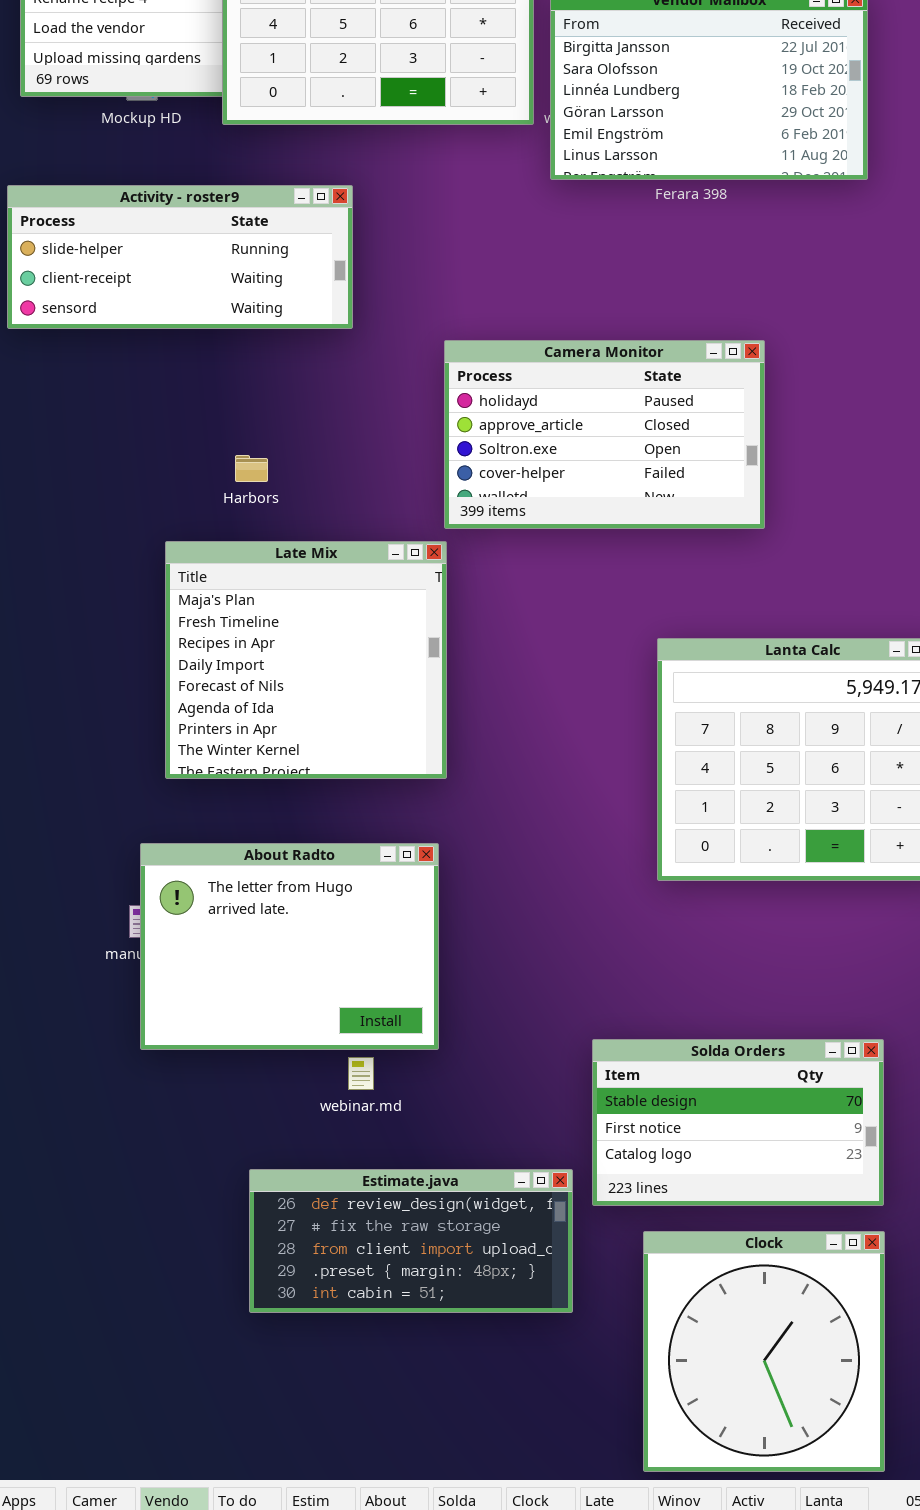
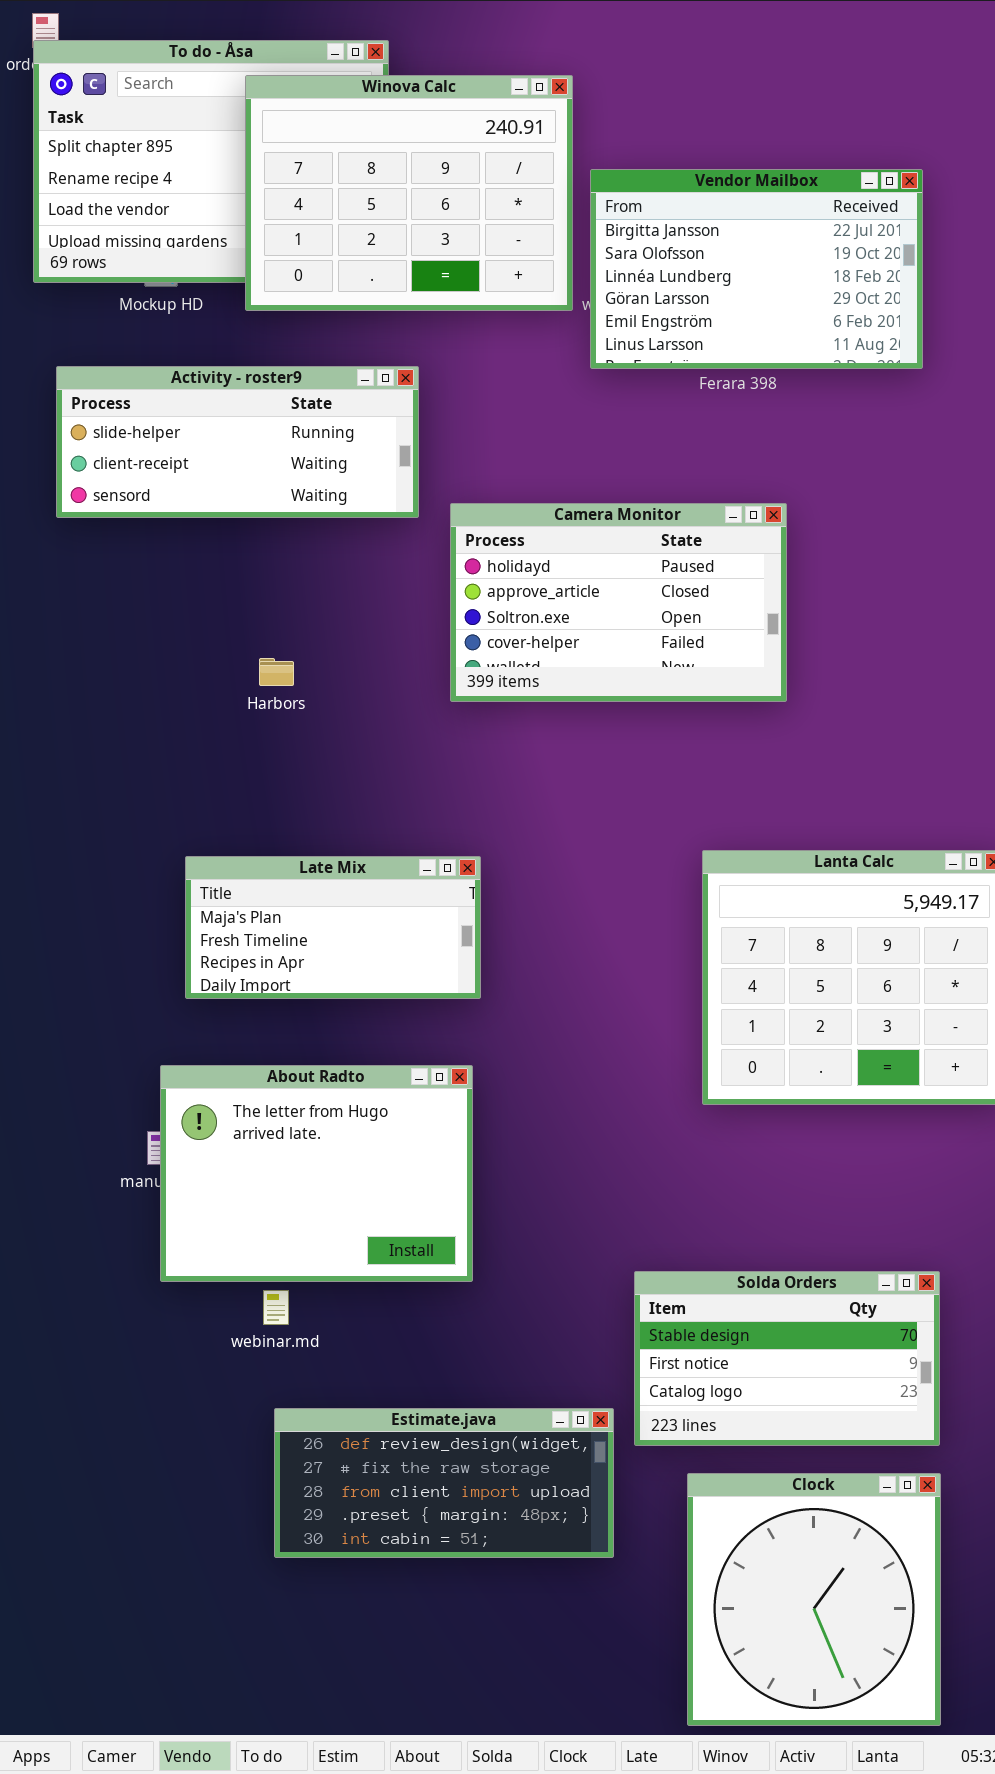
Activity - roster9: [7,185,353,329] -> [56,366,419,518], moved
Camera Monitor: [444,340,765,529] -> [450,503,787,702], moved
Late Mix: [165,541,447,779] -> [185,856,481,999], resized
webinar.md: [348,1057,374,1090] -> [263,1290,289,1325], moved

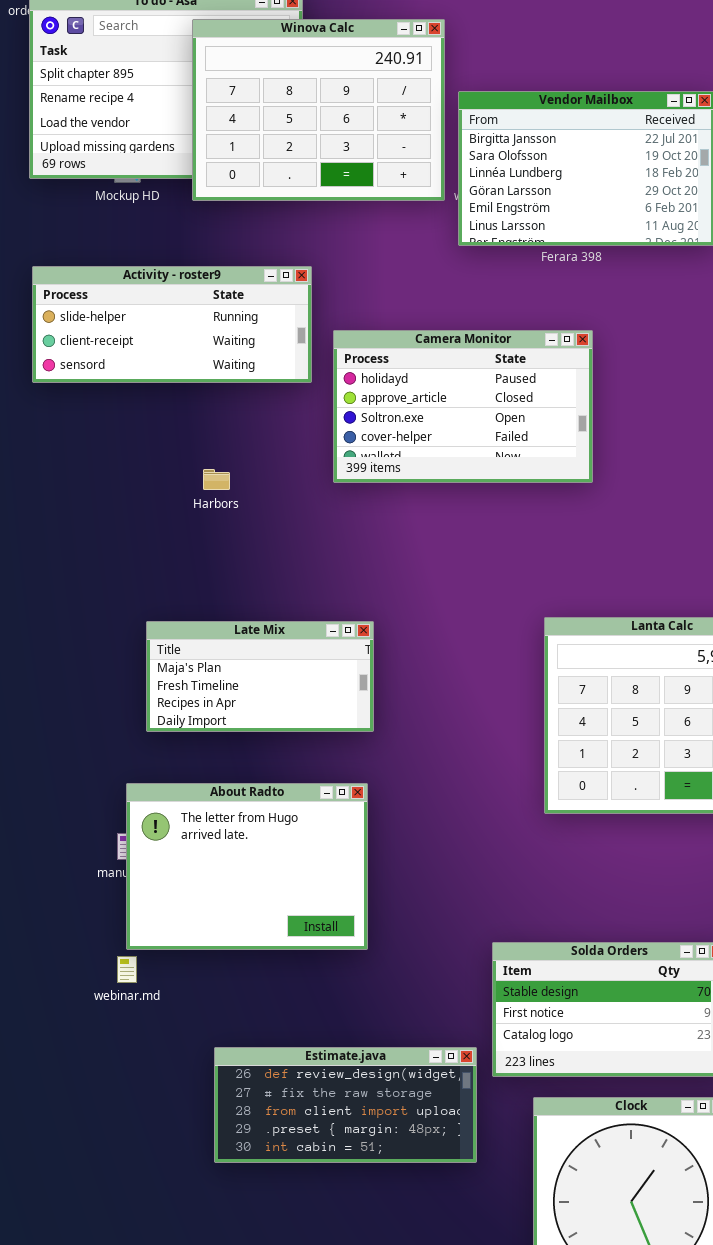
Activity - roster9: [56,366,419,518] -> [32,266,312,383], moved
Camera Monitor: [450,503,787,702] -> [333,330,593,483], moved
webinar.md: [263,1290,289,1325] -> [117,956,137,983], moved

